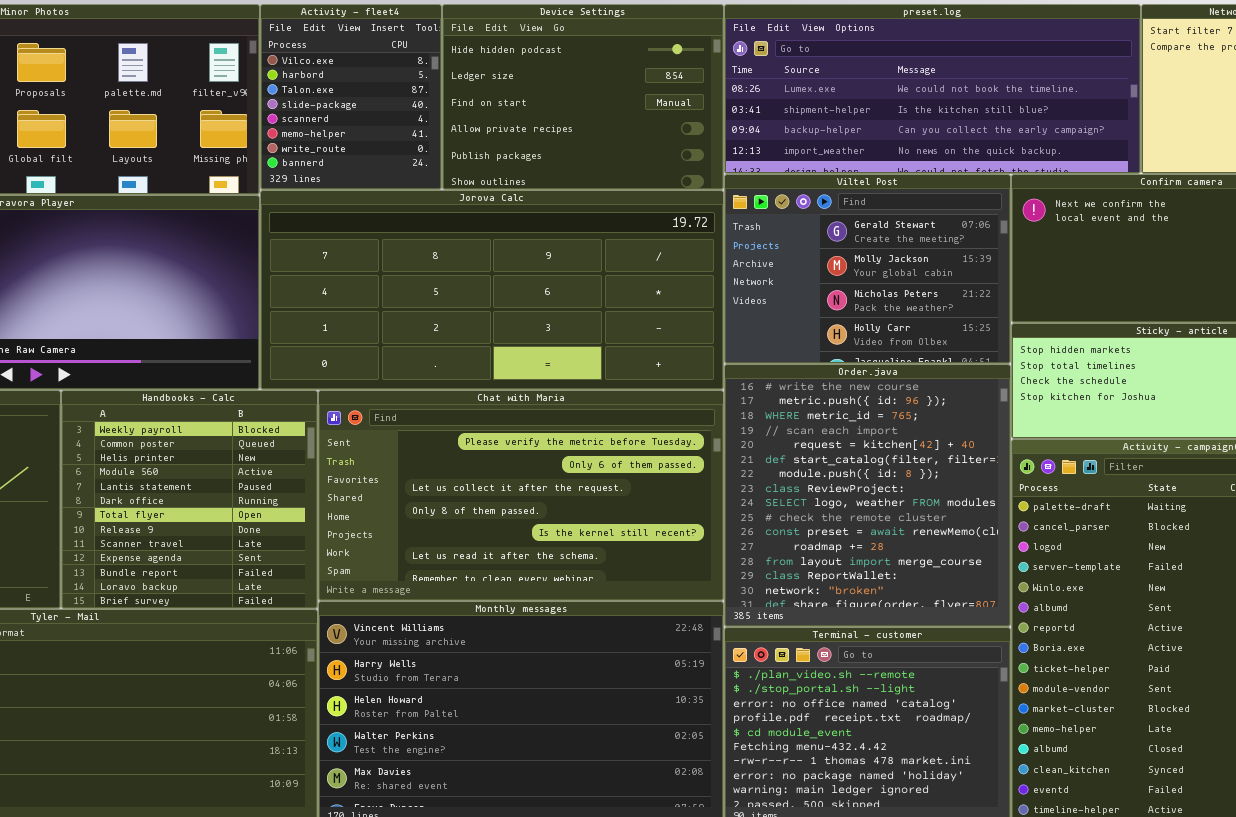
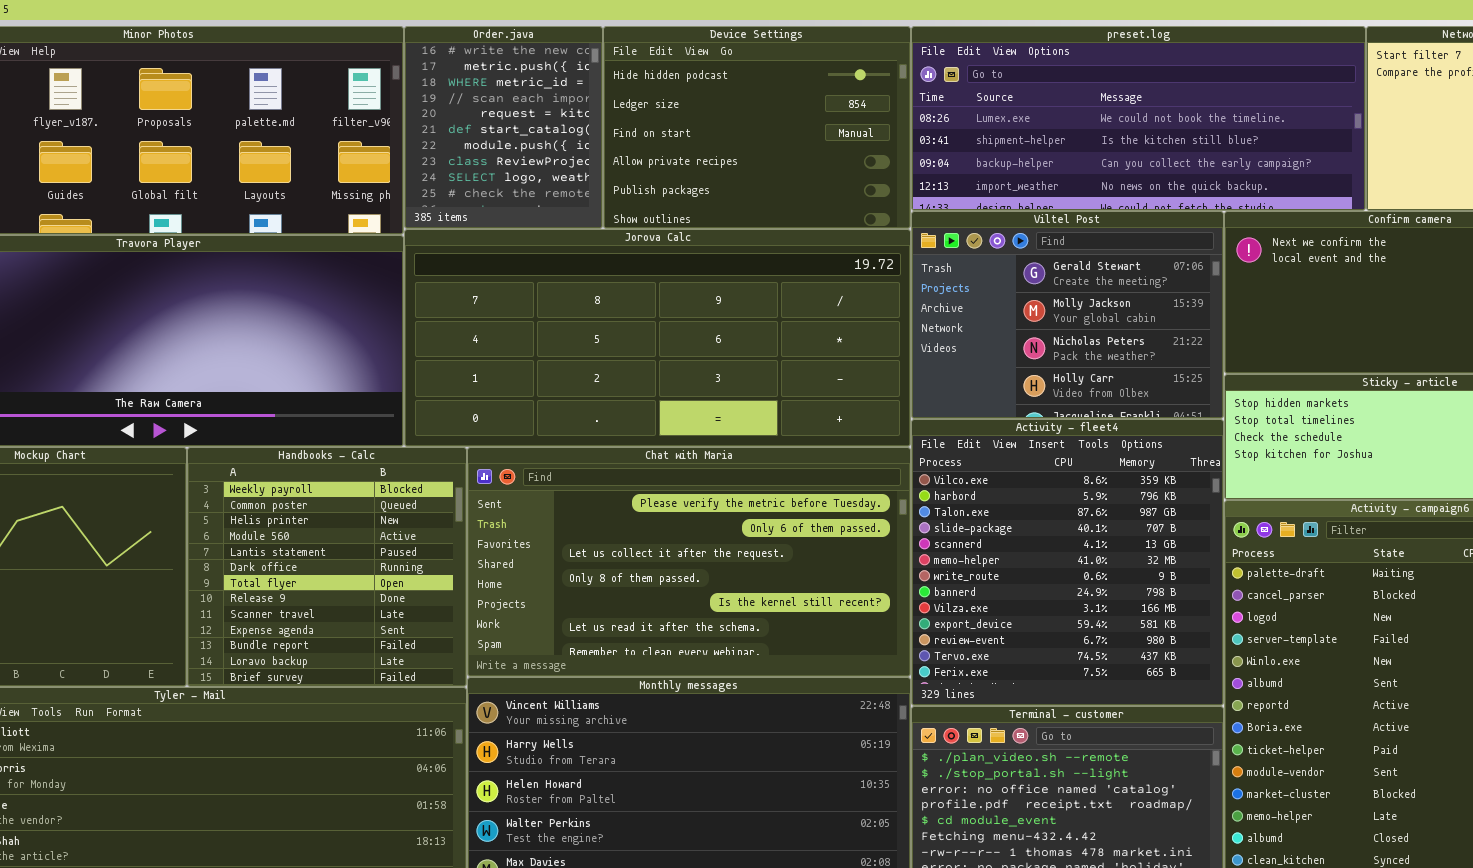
Activity - fleet4: [260,4,442,190] -> [911,419,1224,706], moved, resized
Order.java: [724,364,1011,627] -> [404,26,603,229], moved, resized

